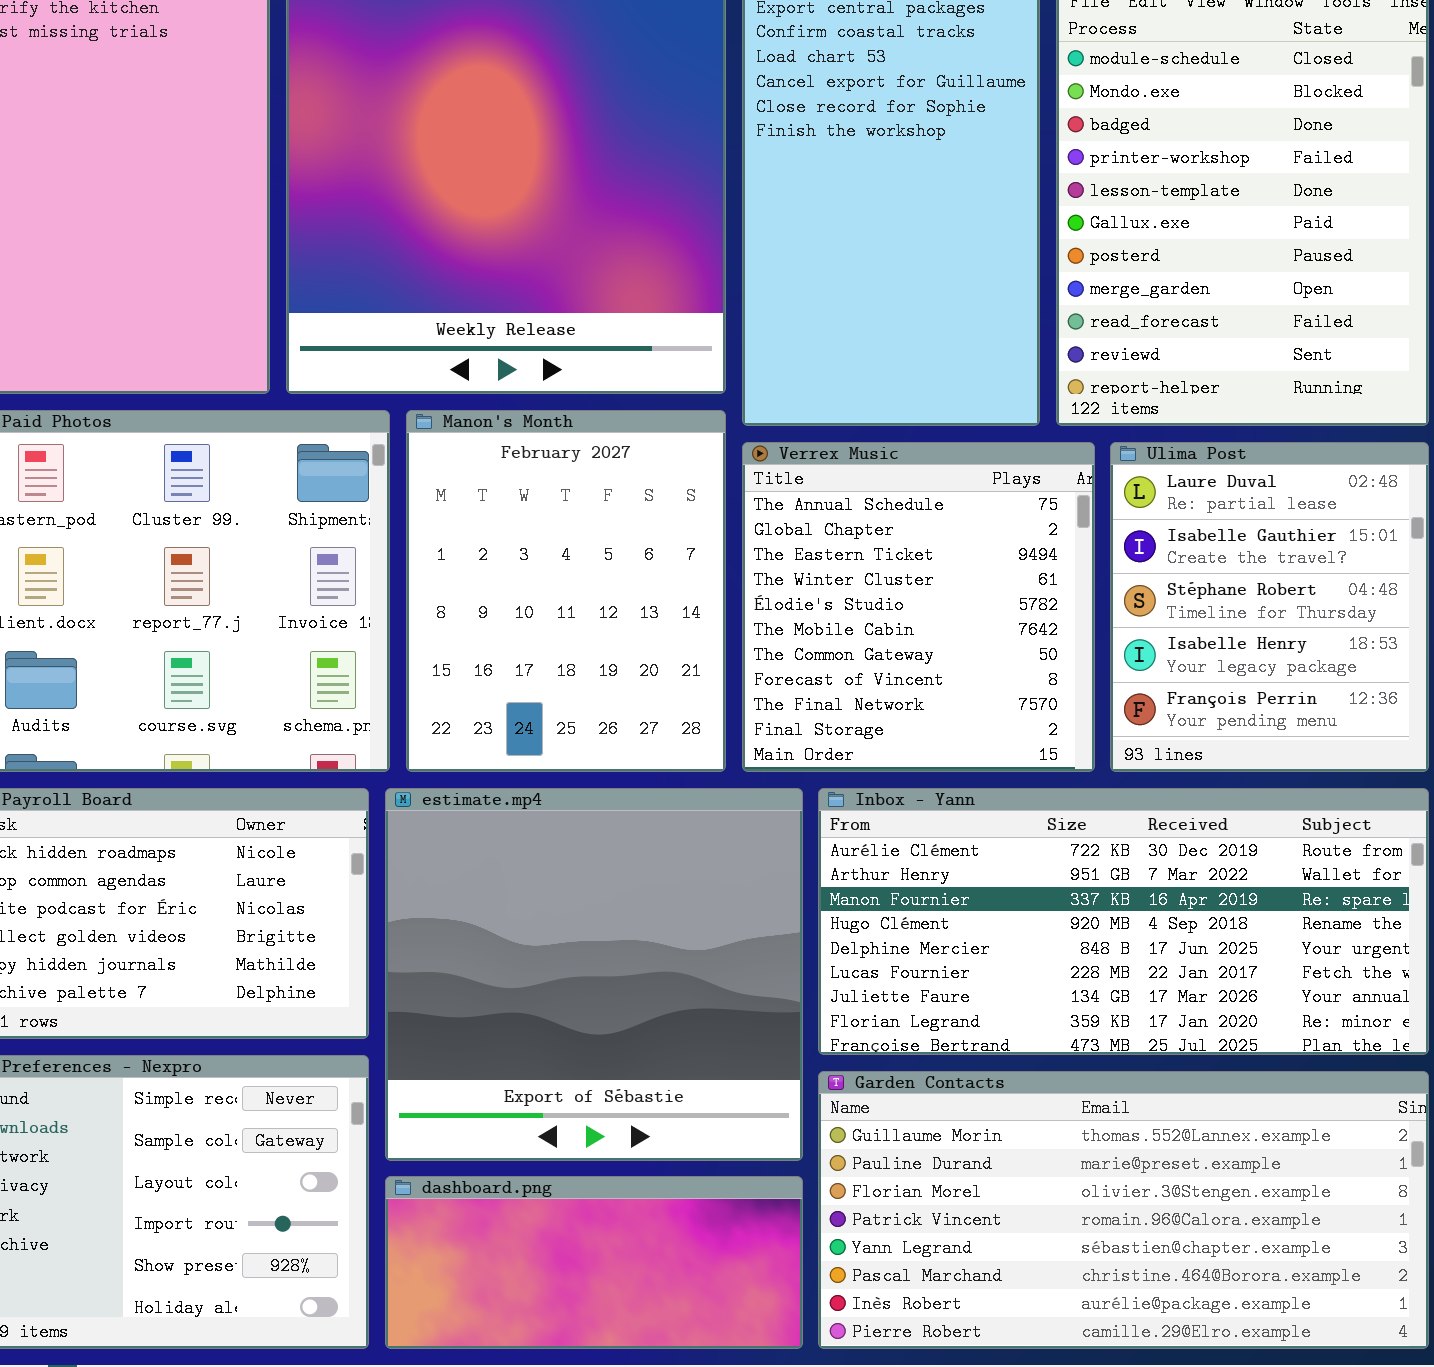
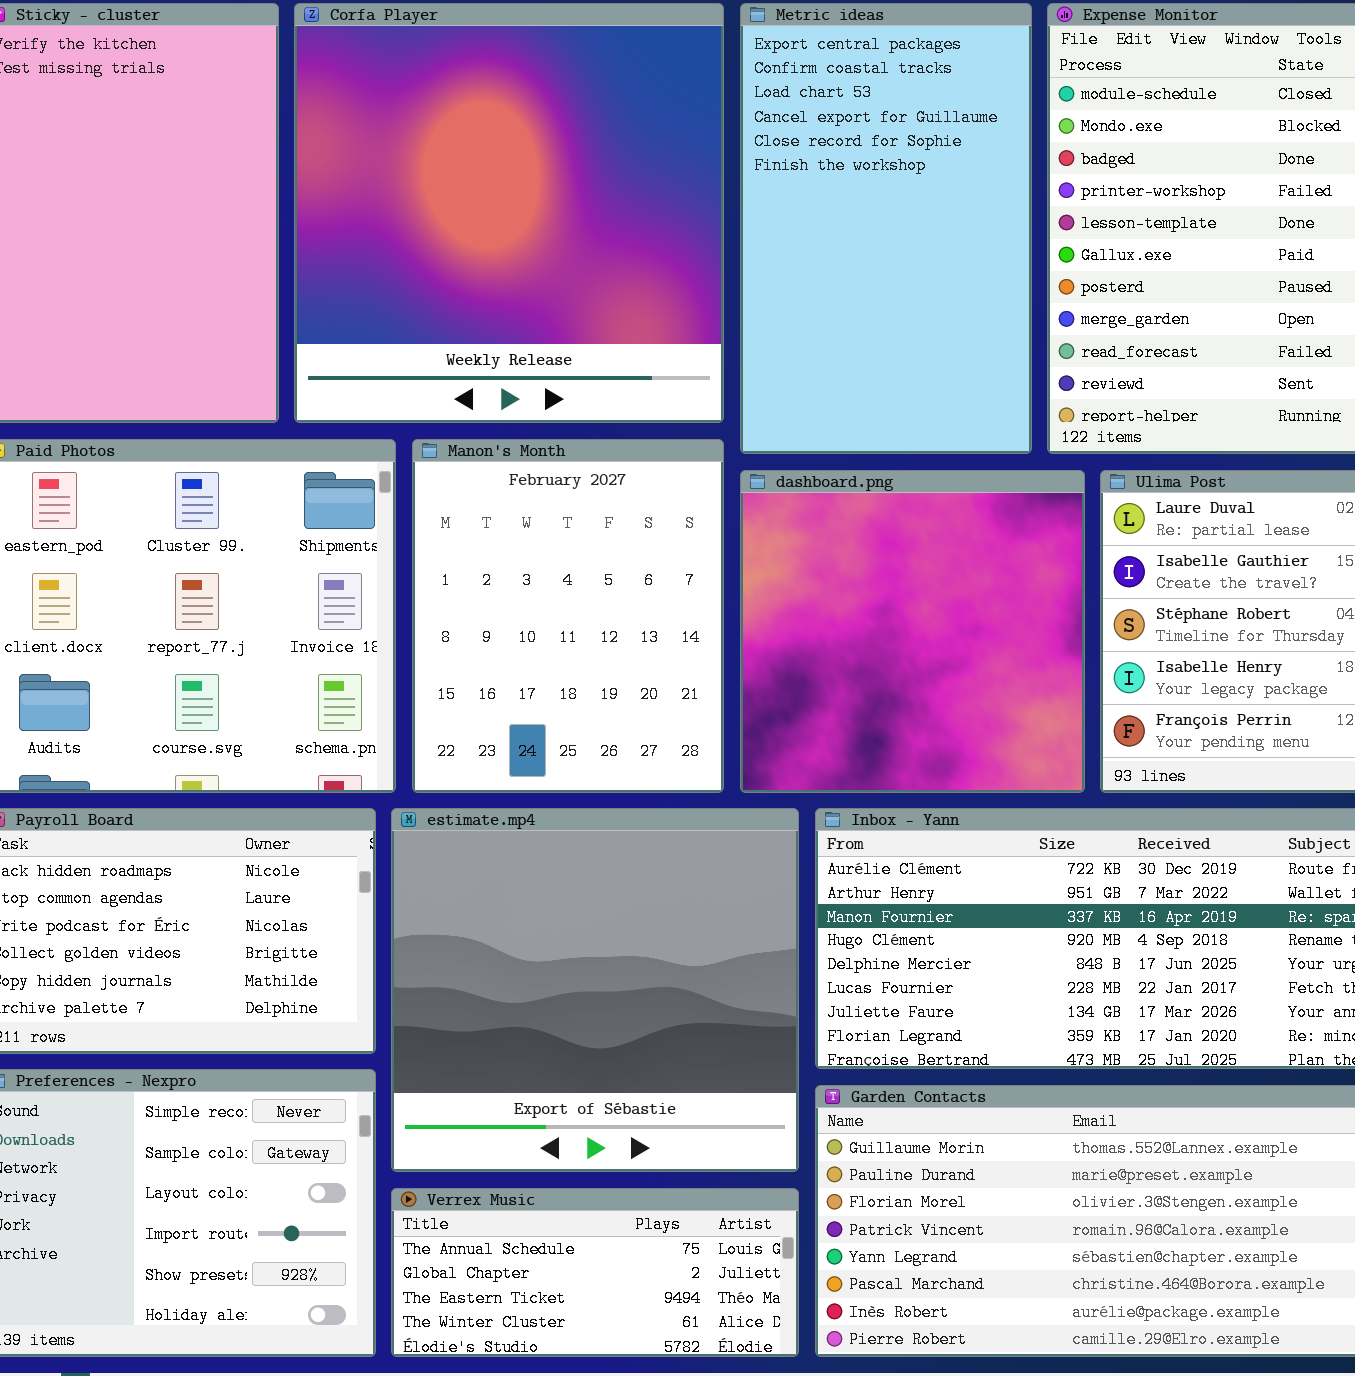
Verrex Music: [742,442,1095,772] -> [391,1188,799,1357], moved, resized
dashboard.png: [385,1176,803,1349] -> [740,470,1085,793], moved, resized

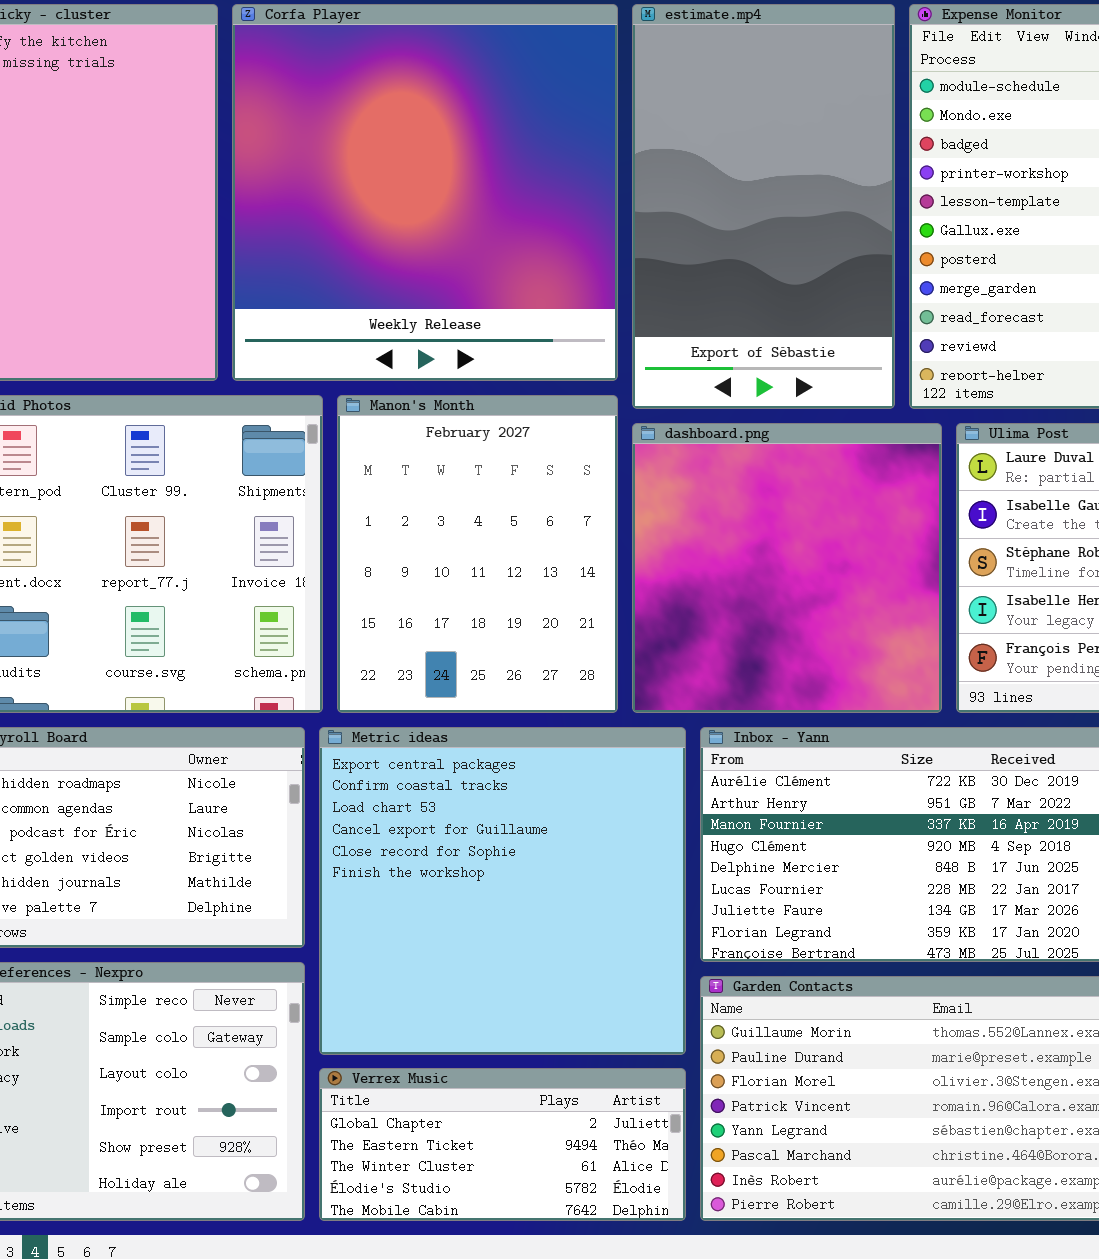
Metric ideas: [740,3,1032,454] -> [319,727,686,1055], moved, resized
estimate.mp4: [391,808,799,1172] -> [632,4,895,409], moved, resized
Verrex Music: [391,1188,799,1357] -> [319,1068,686,1221], scrolled down 1 row

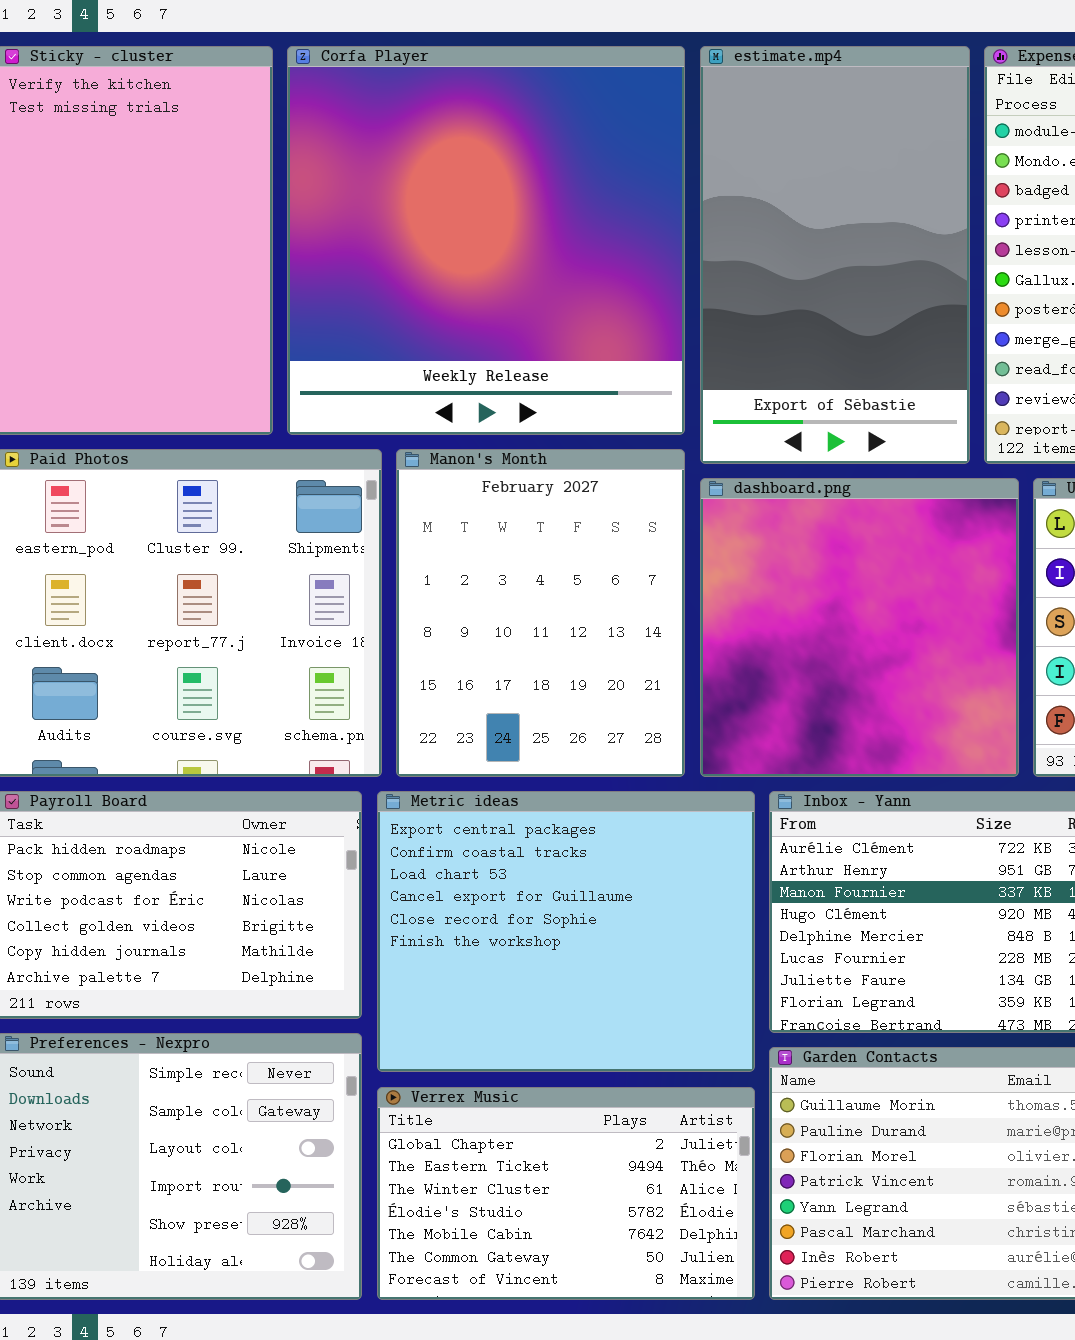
Metric ideas: [319,727,686,1055] -> [377,791,755,1072], resized
Verrex Music: [319,1068,686,1221] -> [377,1087,755,1300], resized

